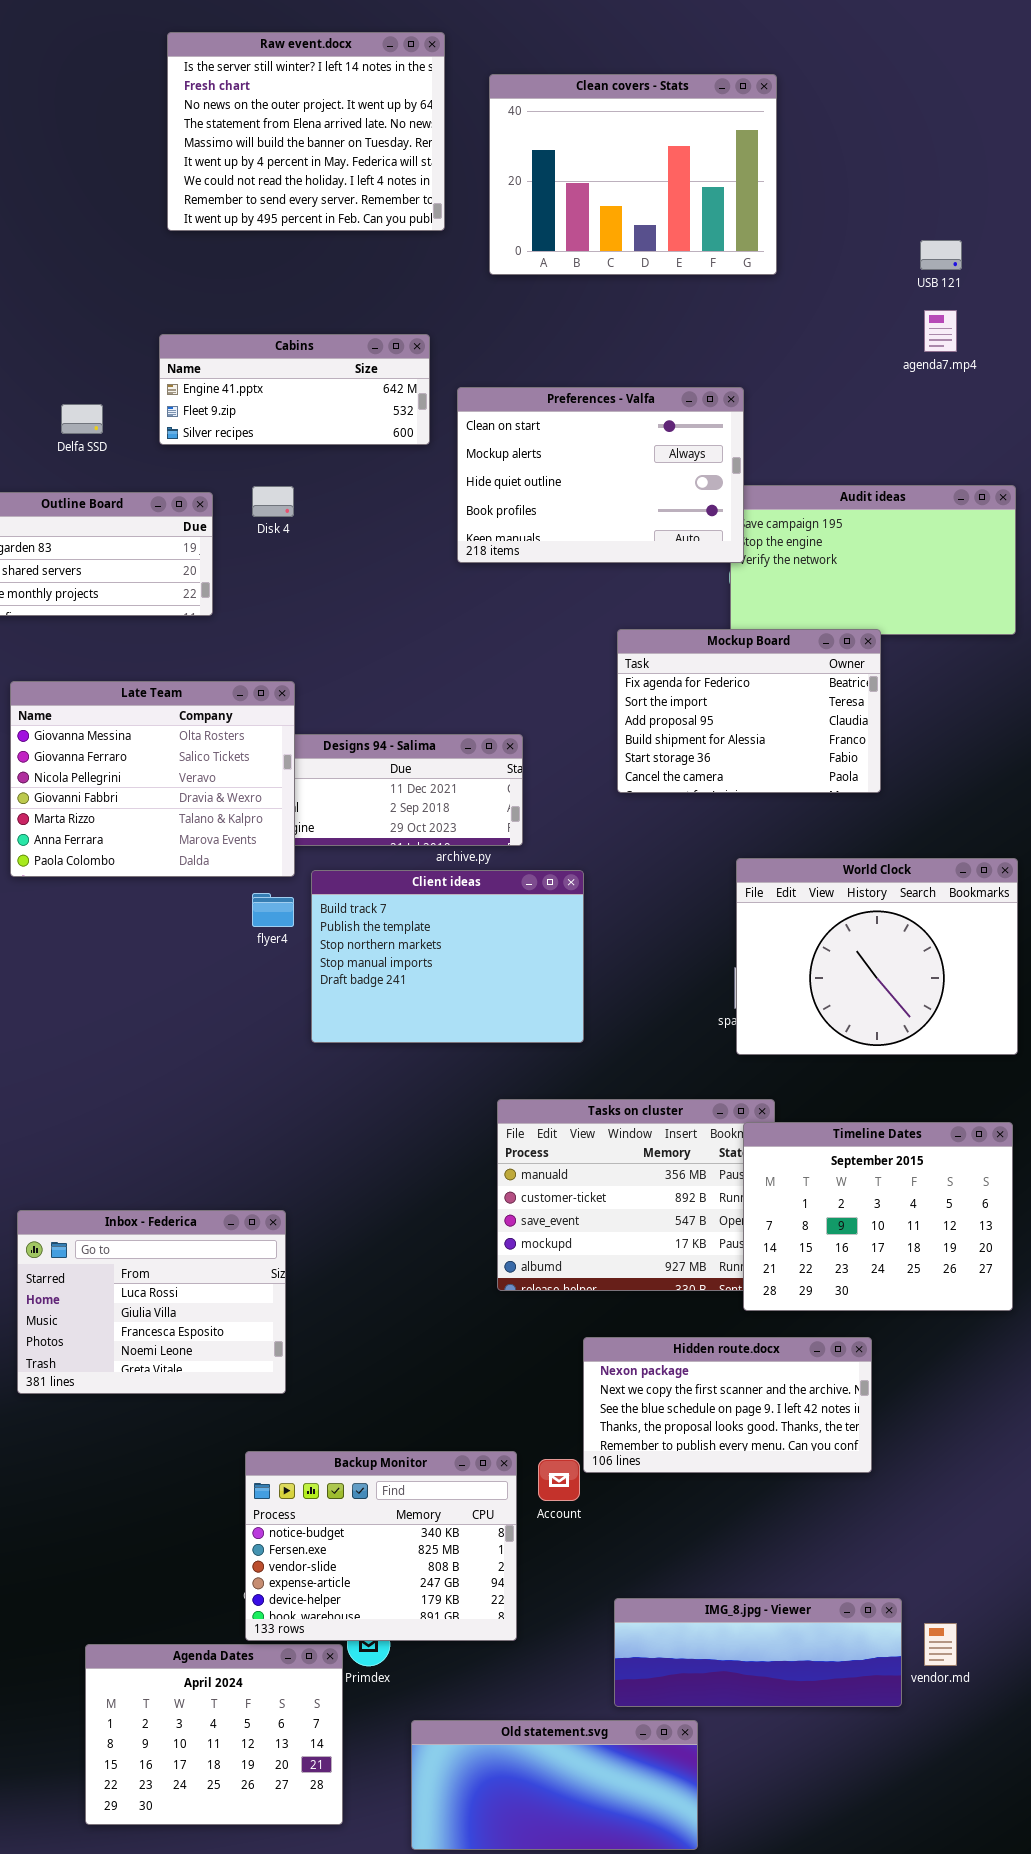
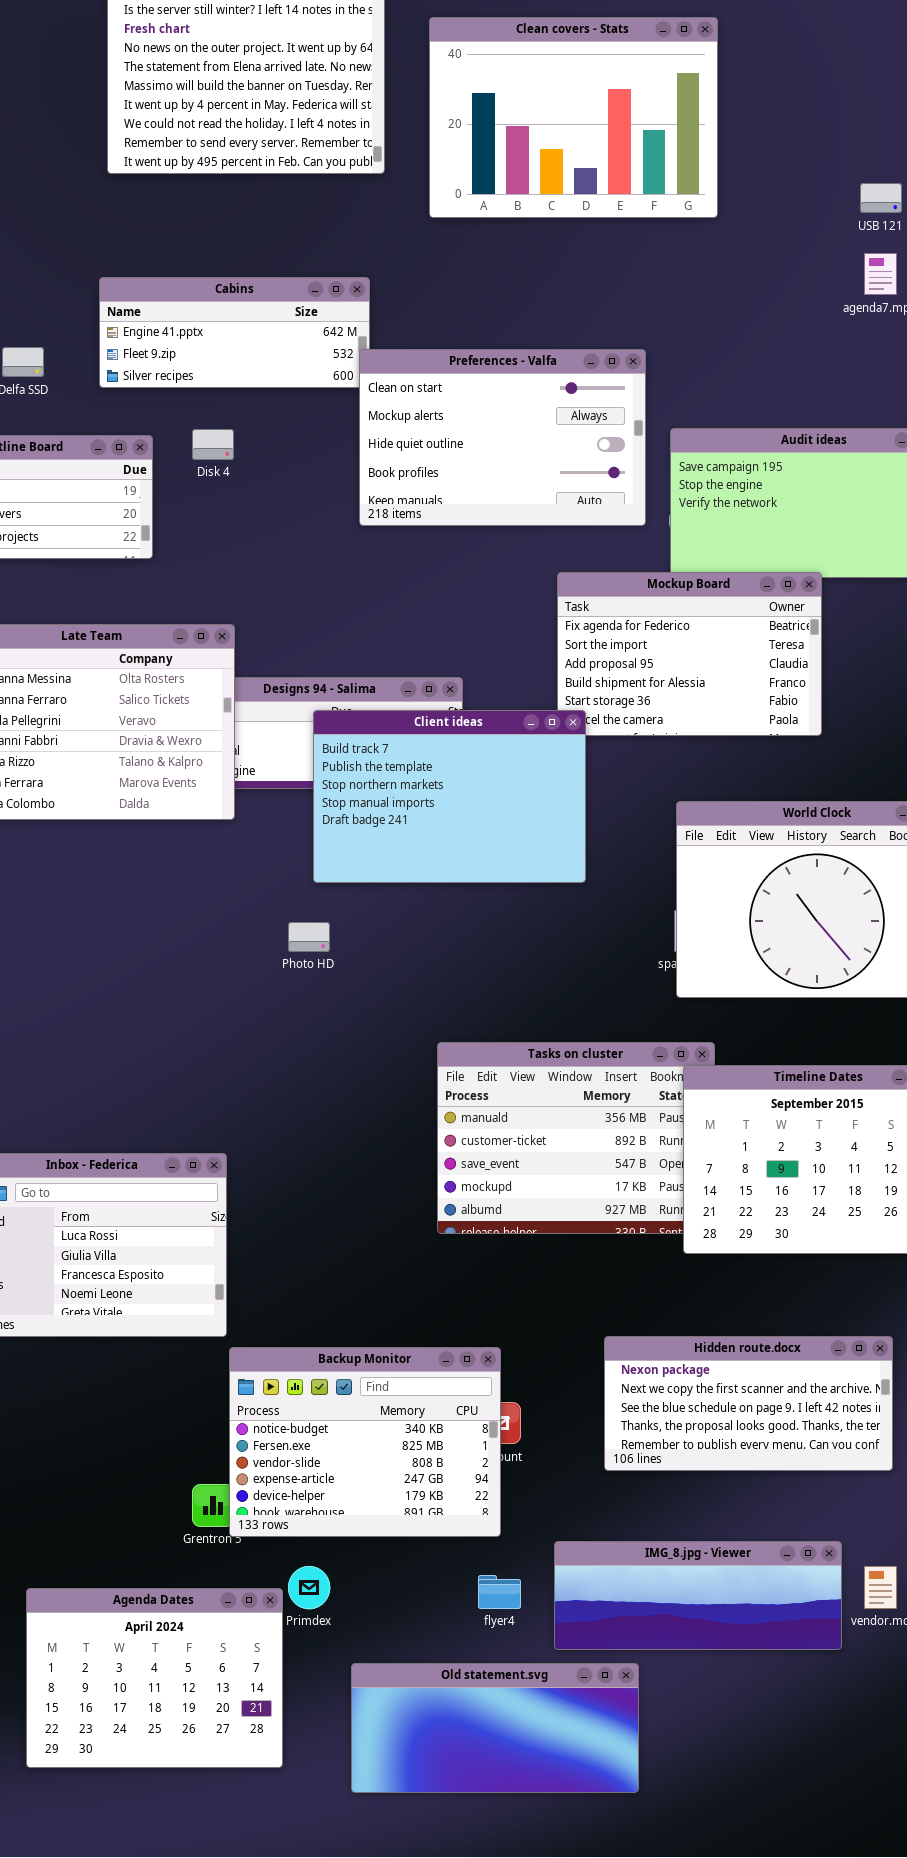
Preferences - Valfa: [457,387,744,563] -> [359,349,646,526], moved
Client ideas: [311,870,584,1043] -> [313,710,586,883], moved
flyer4: [252,893,294,927] -> [478,1575,521,1609], moved
Hidden route.docx: [583,1337,872,1473] -> [604,1336,893,1471], moved
Backup Monitor: [245,1451,517,1641] -> [229,1347,501,1537], moved

